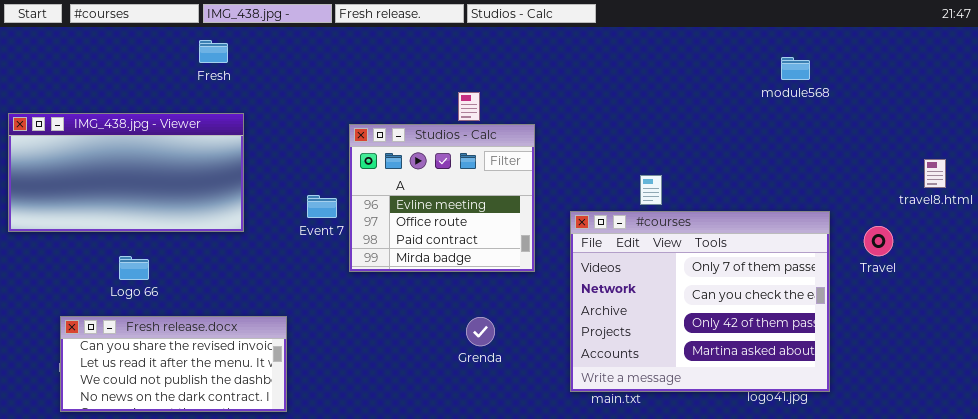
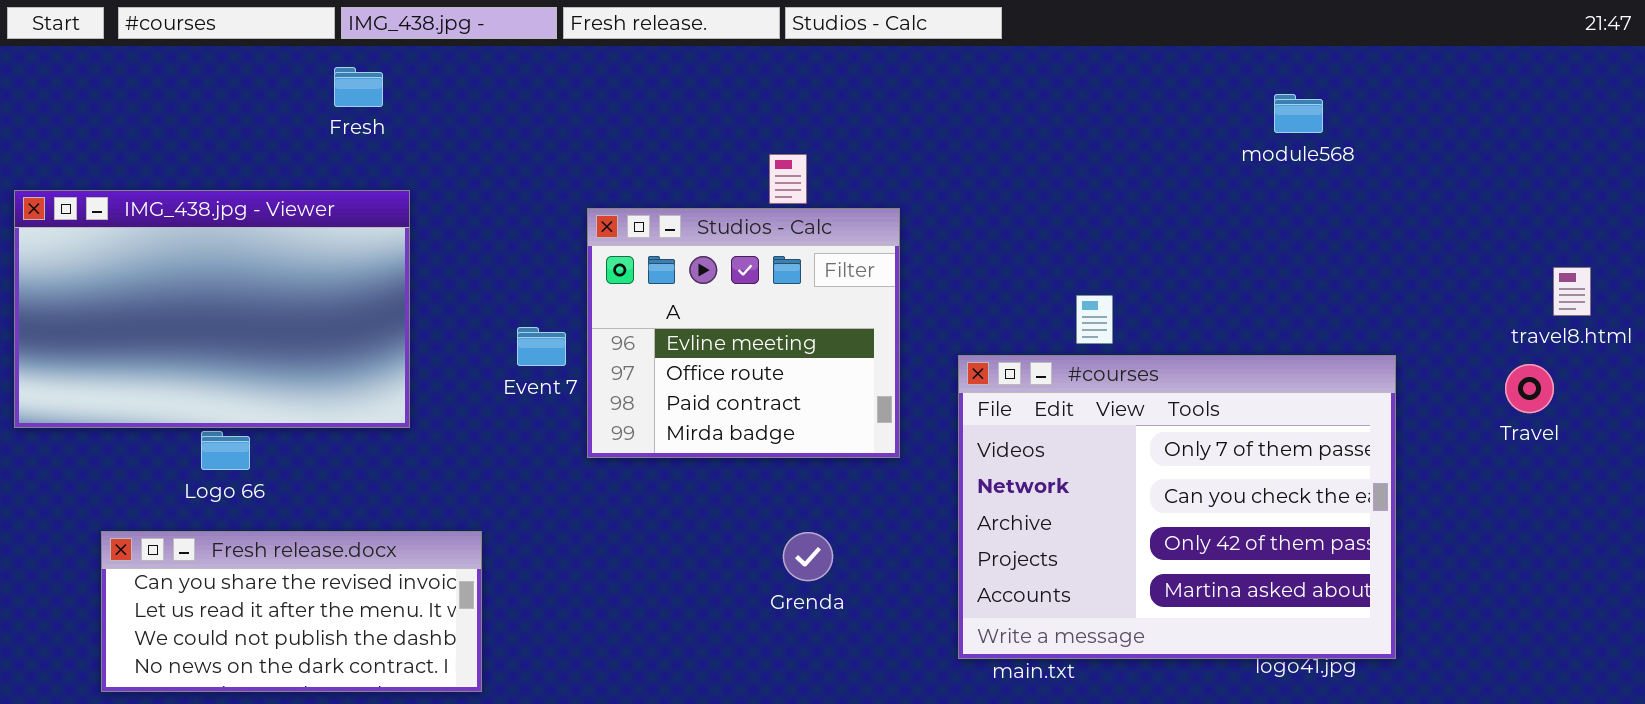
module568: [781,57,810,80] -> [1274,94,1323,133], moved
IMG_438.jpg - Viewer: [8,113,244,232] -> [14,190,410,428], resized
Travel: [864,226,893,256] -> [1505,364,1554,413], moved

